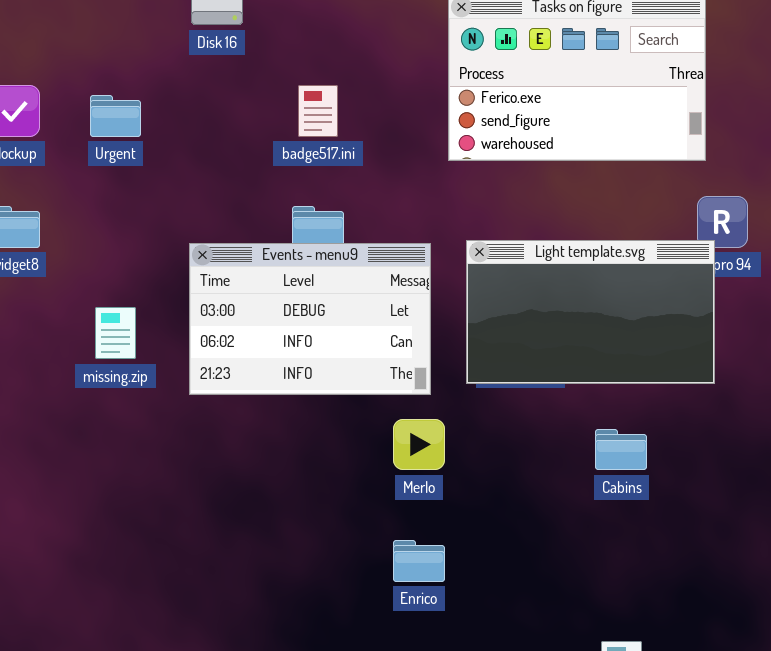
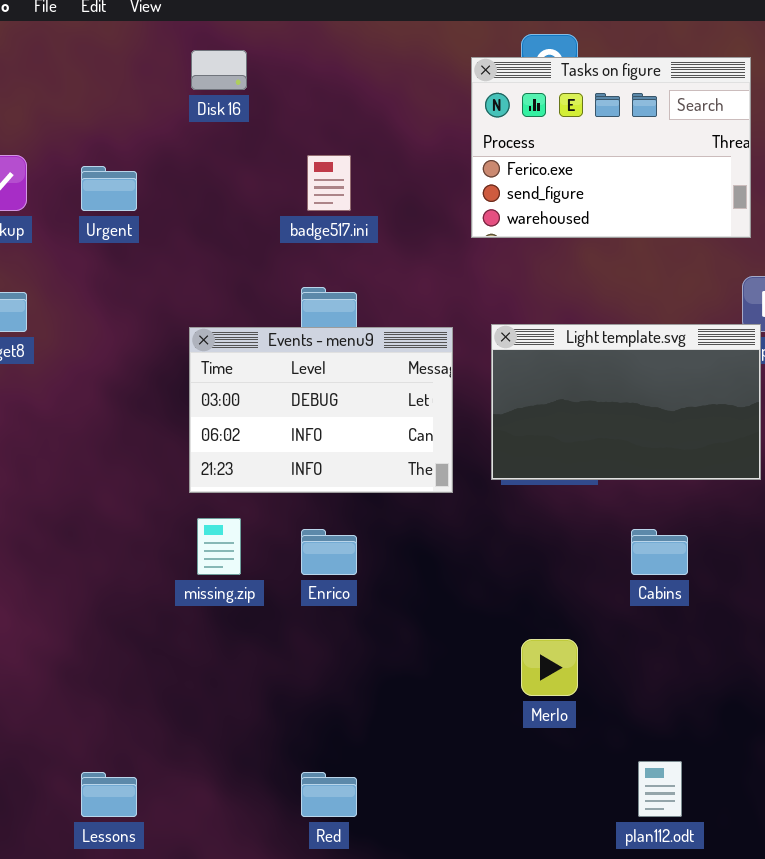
missing.zip: [95,307,136,359] -> [197,518,241,575], moved
Merlo: [393,419,445,470] -> [521,639,578,696], moved
Enrico: [393,540,445,582] -> [301,529,357,575], moved

